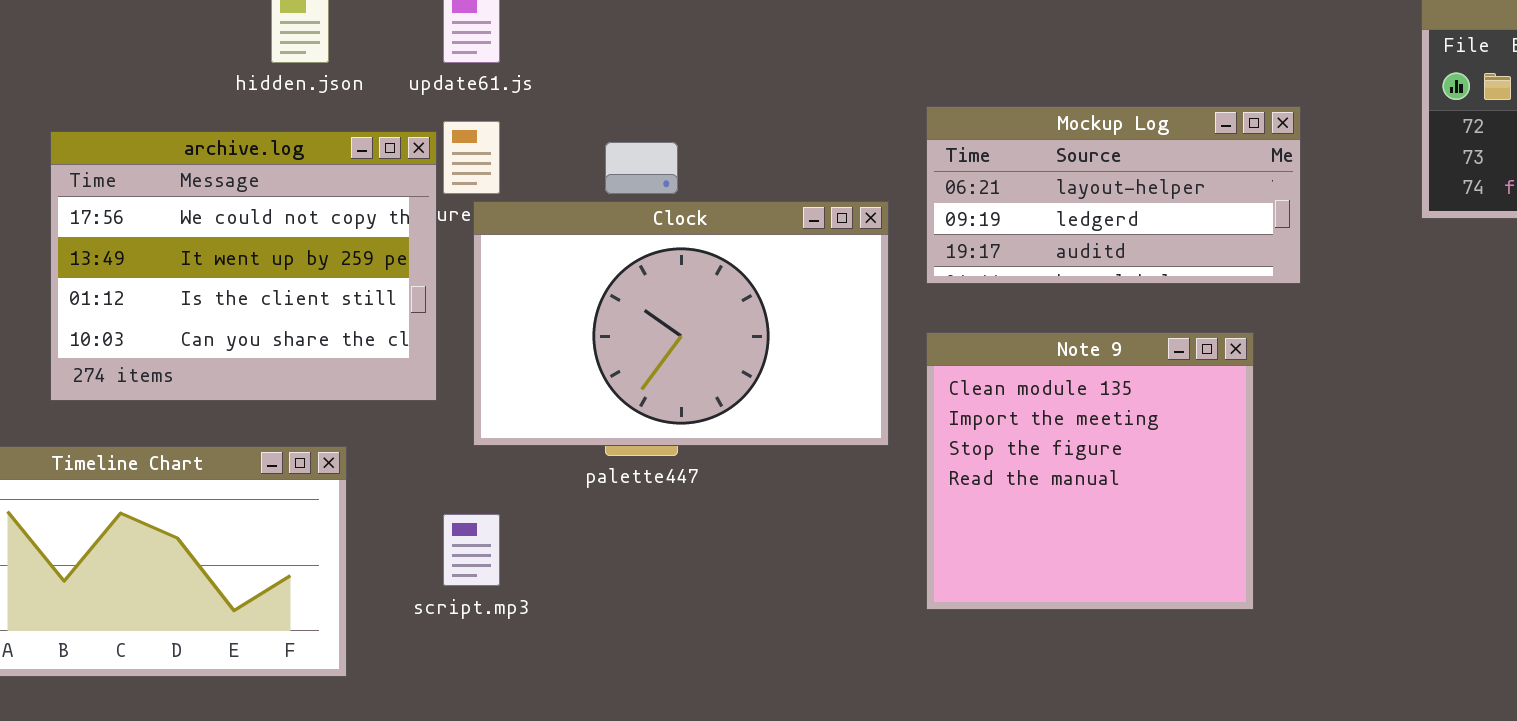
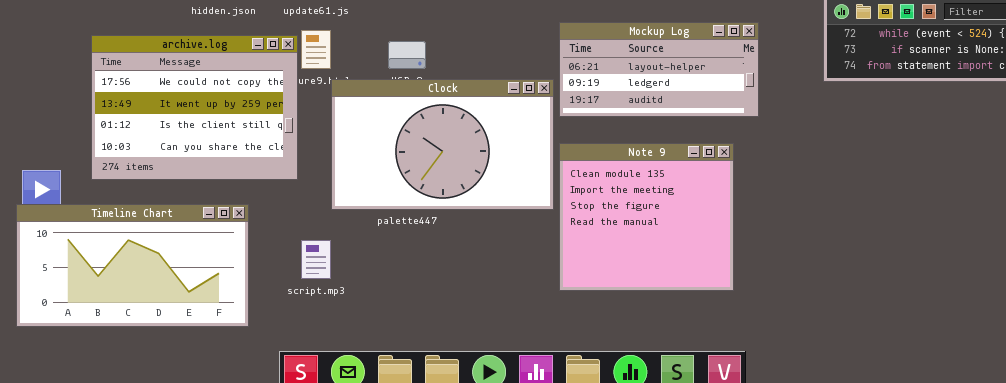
Clock: [473,201,889,446] -> [331,79,554,210], moved

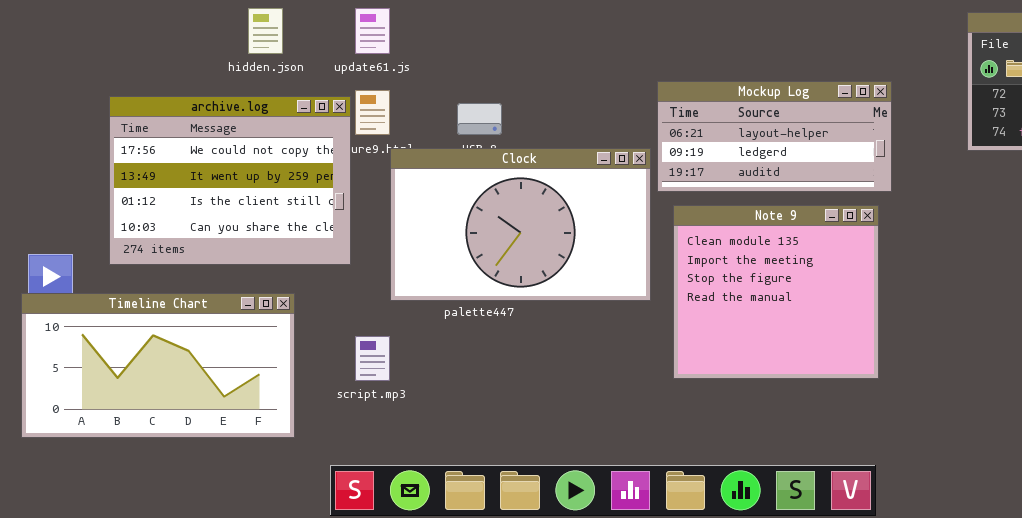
Note 9: [559,143,734,291] -> [673,205,879,379], moved

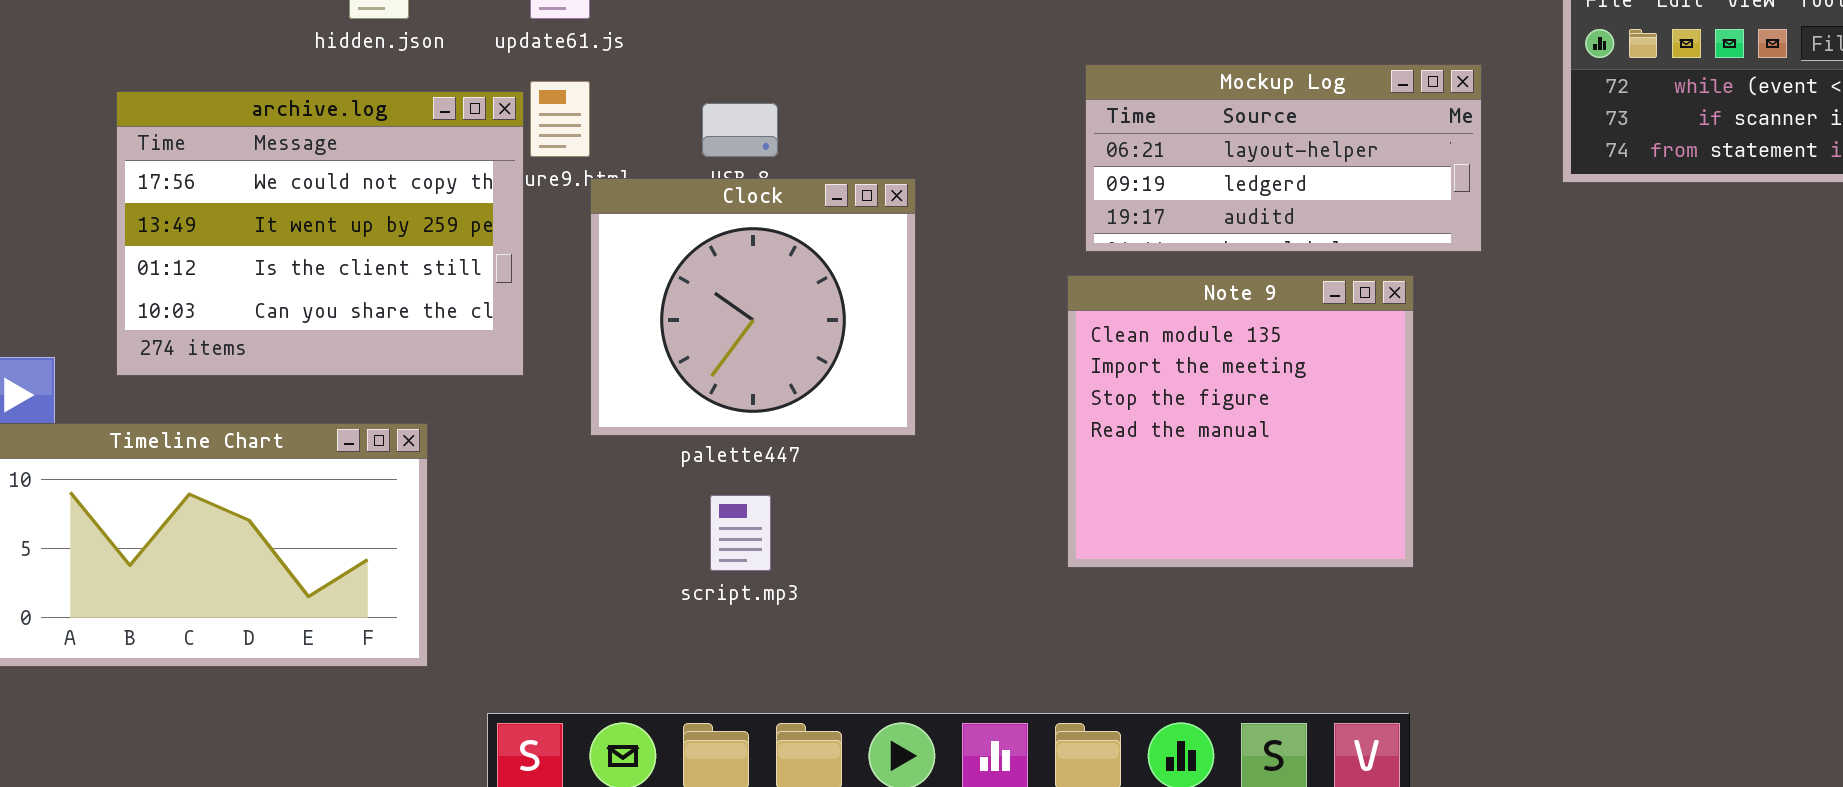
Mockup Log: [657,81,892,192] -> [1085,64,1482,252], moved
Clock: [390,148,651,301] -> [590,178,916,436], resized
script.mp3: [355,336,390,381] -> [710,495,771,571], moved

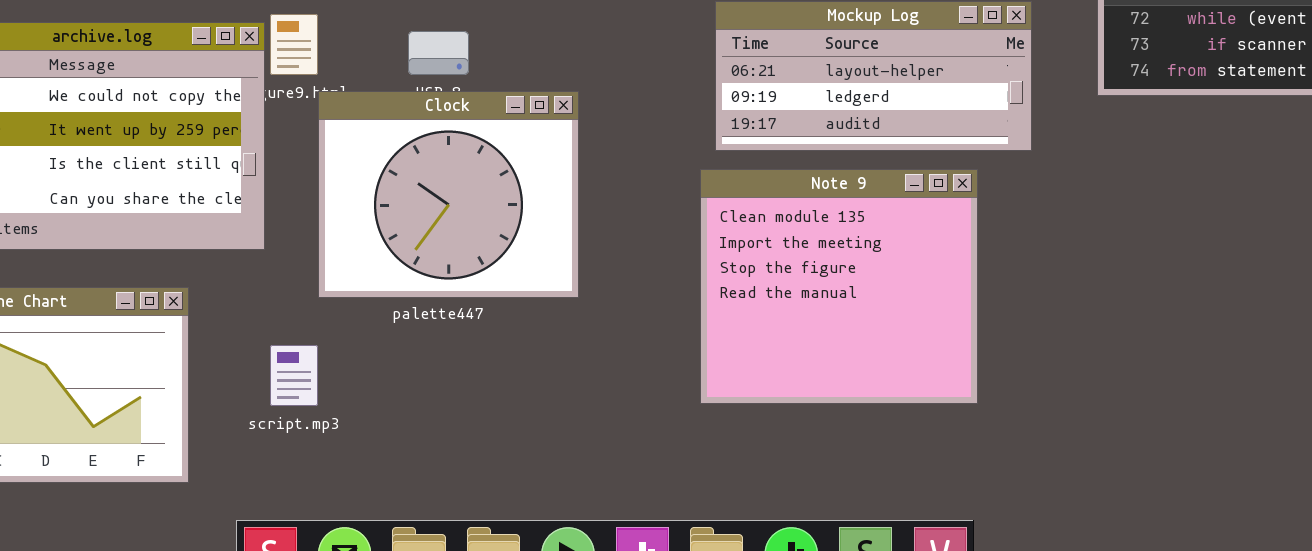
script.mp3: [710,495,771,571] -> [270,345,318,406], moved

